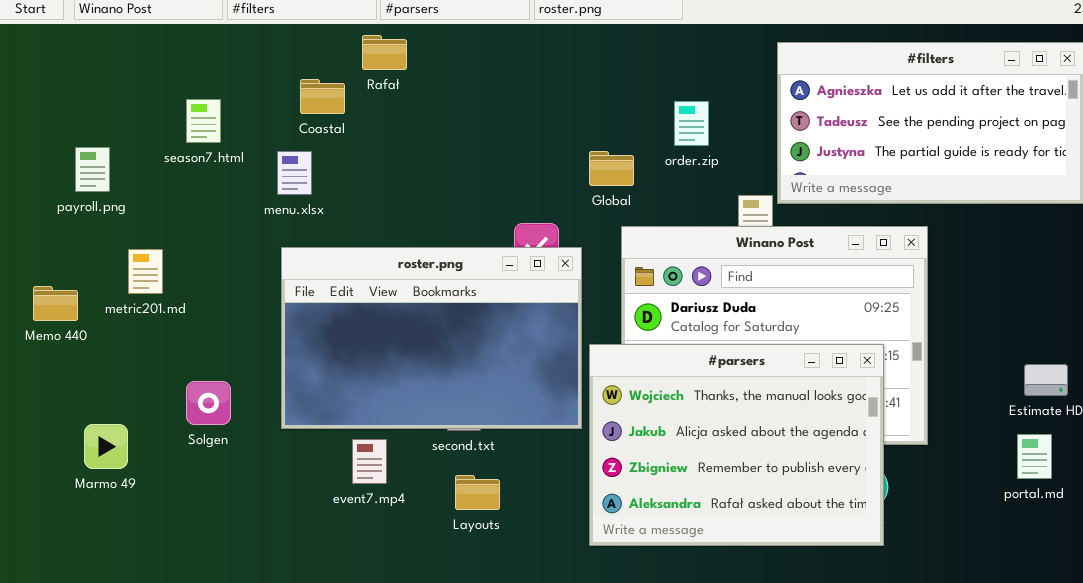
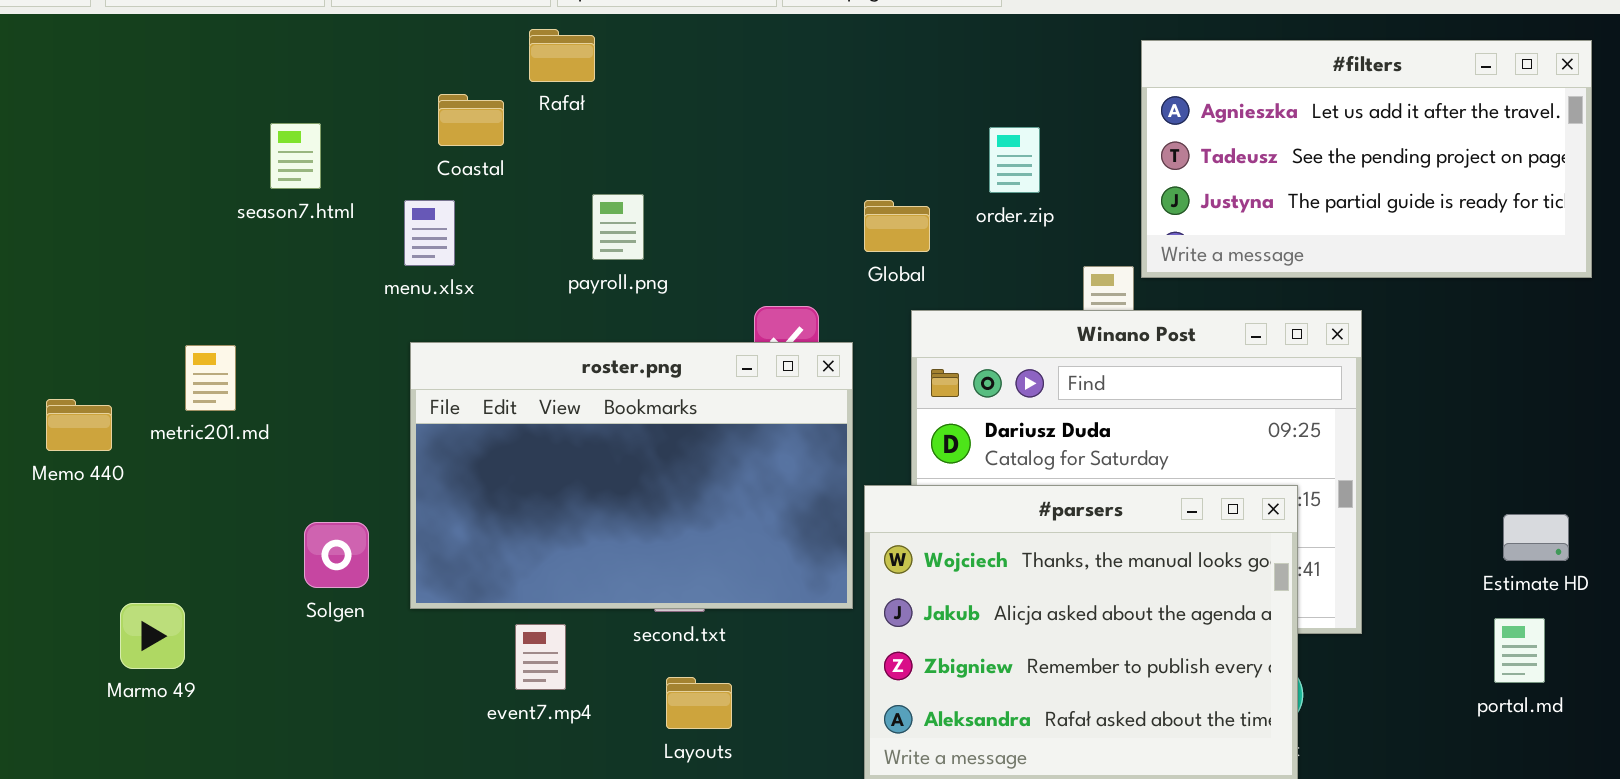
payroll.png: [75,147,110,192] -> [592,194,644,260], moved
Solgen: [186,381,231,425] -> [304,522,369,588], moved

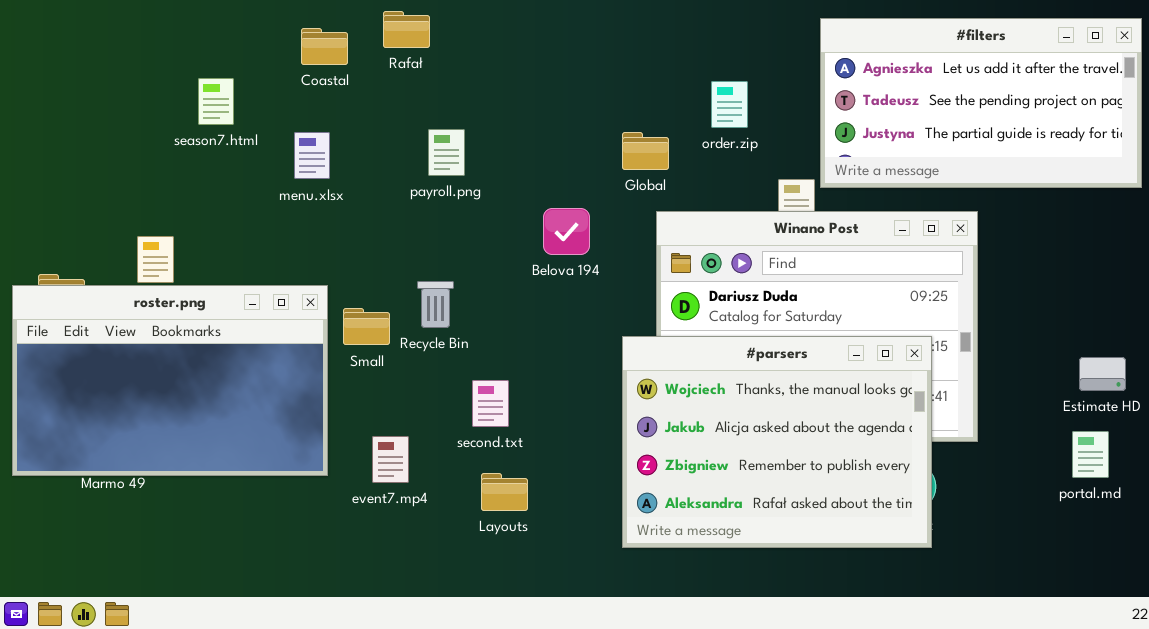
Coastal: [438,94,504,146] -> [301,28,348,65], moved
roster.png: [410,342,853,609] -> [12,285,328,476], moved

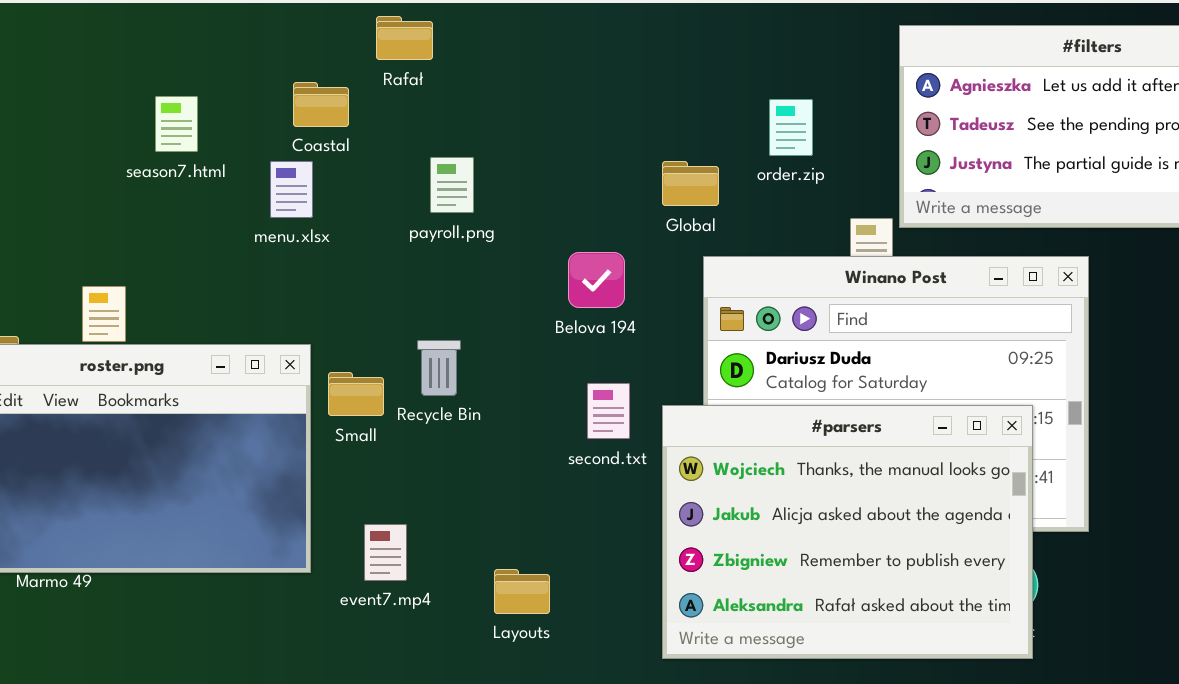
Coastal: [301,28,348,65] -> [293,82,349,127], moved
second.txt: [472,380,509,427] -> [587,383,630,439], moved

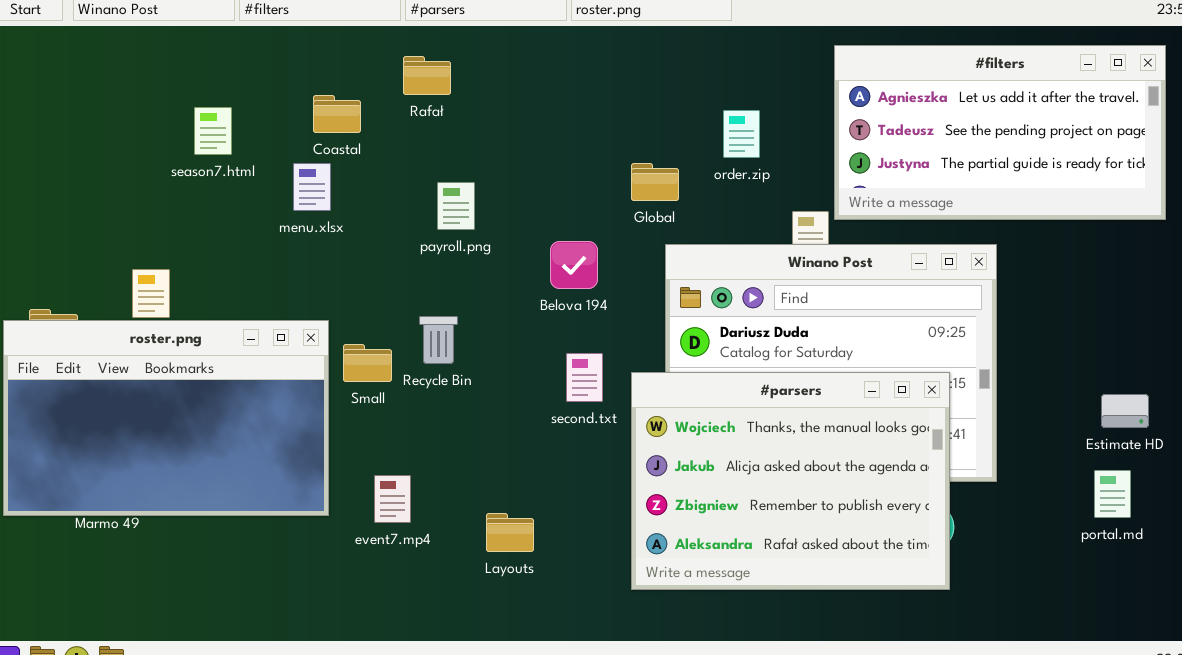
Rafał: [376,16,433,60] -> [403,56,451,95], moved
payroll.png: [430,157,474,213] -> [437,182,475,230], moved

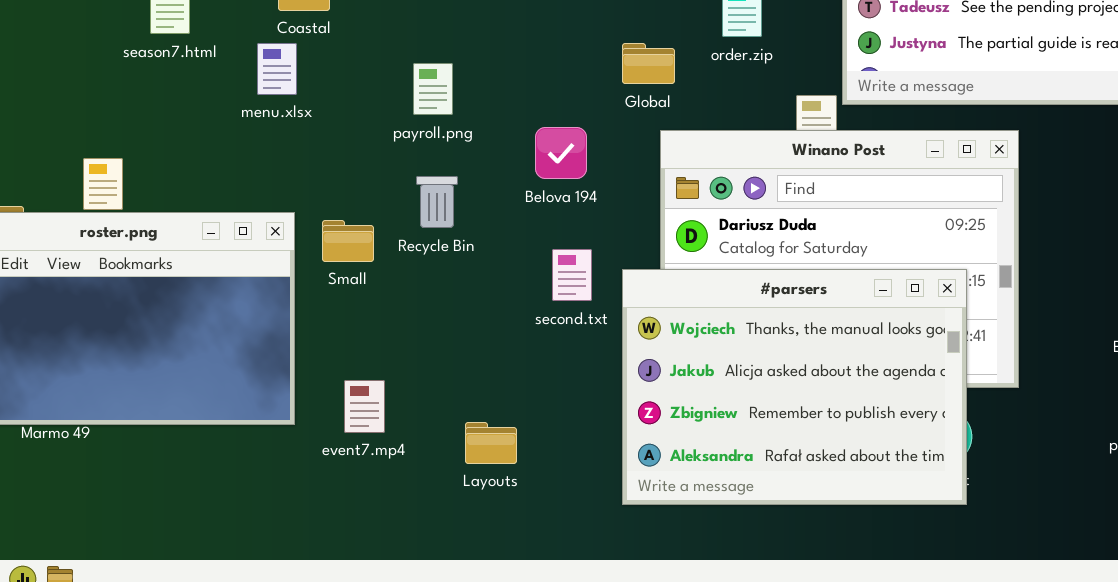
Recycle Bin: [419,316,458,364] -> [416,176,458,228], moved
Small: [343,344,392,382] -> [322,220,374,262], moved

